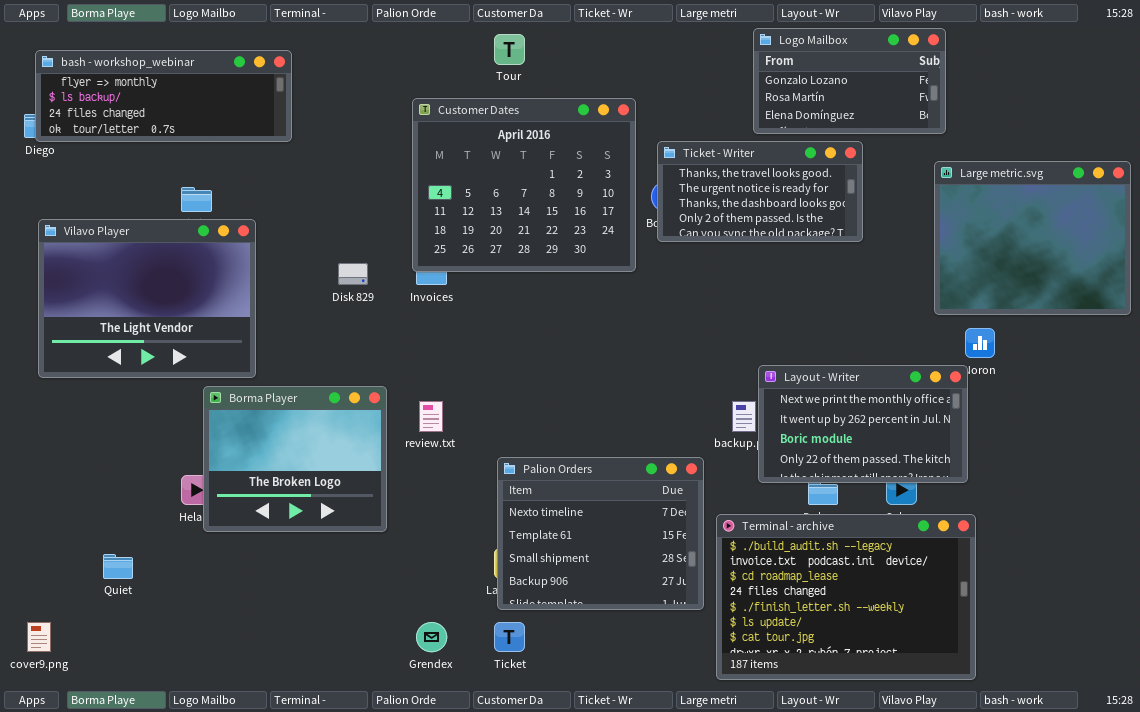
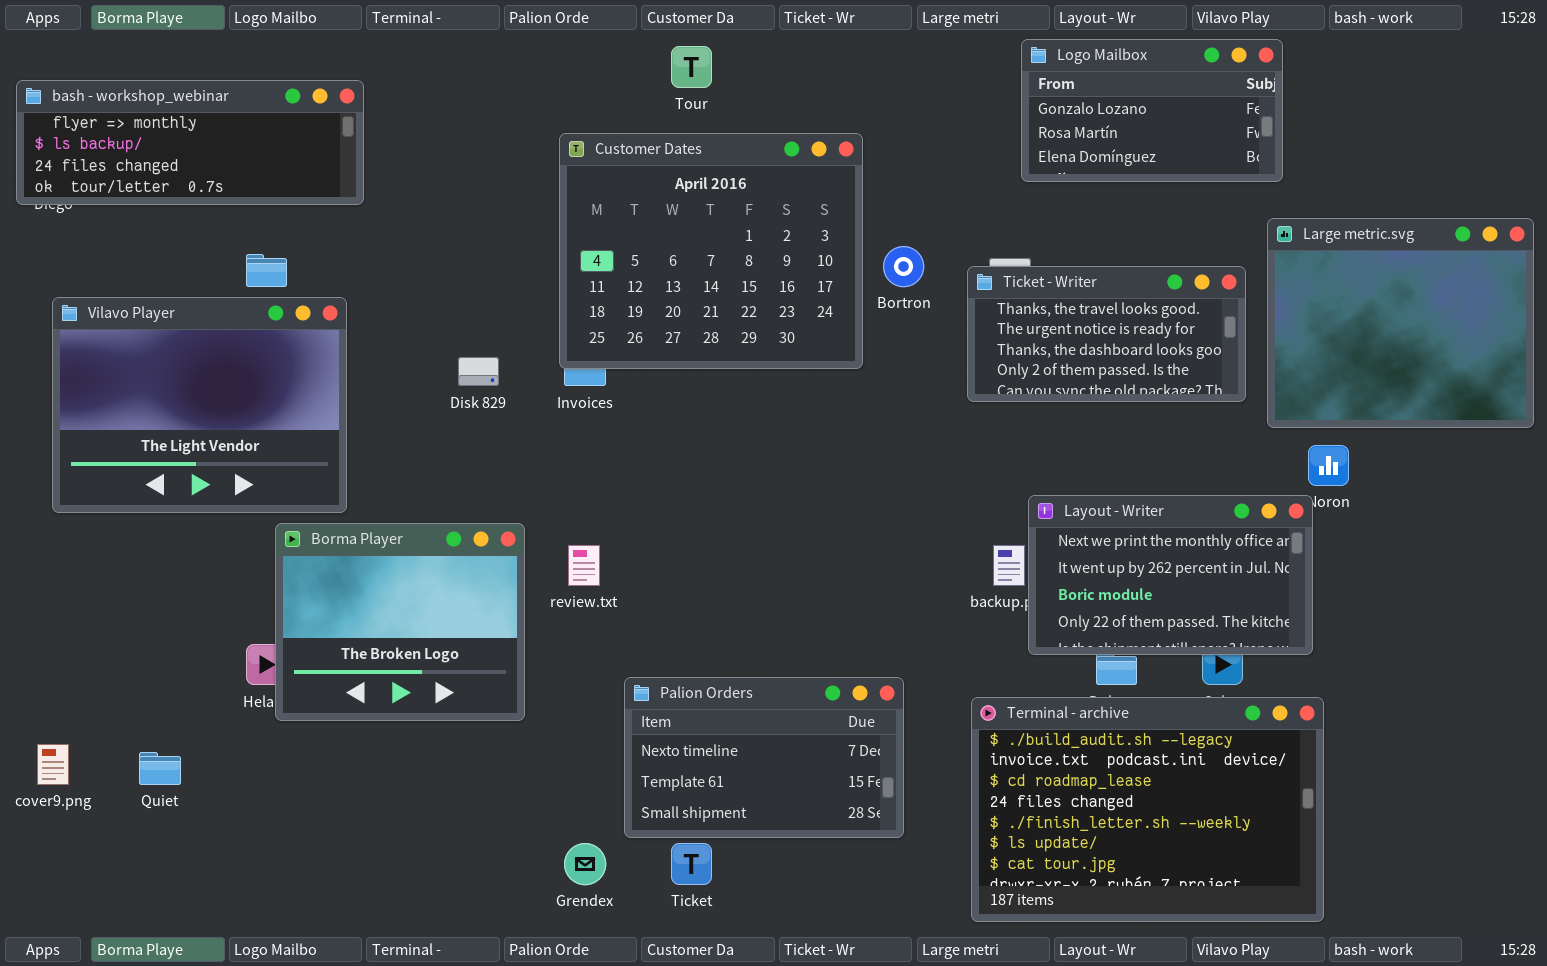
bash - workshop_webinar: [35,50,292,142] -> [16,80,364,205], moved
Ticket - Writer: [657,141,863,242] -> [967,266,1246,402], moved
Palion Orders: [497,457,704,610] -> [624,677,904,838], moved, resized
cover9.png: [27,622,51,652] -> [37,744,69,785], moved

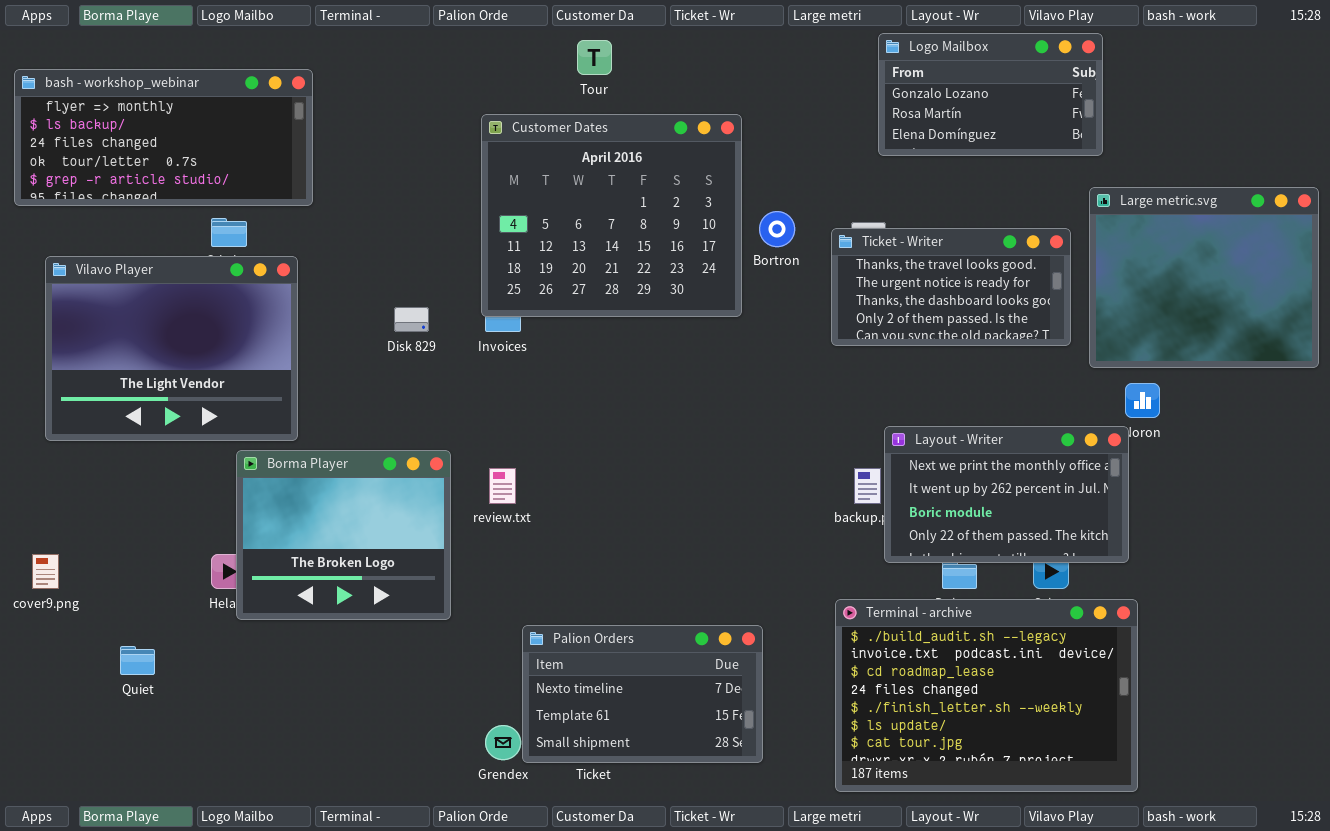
bash - workshop_webinar: [16,80,364,205] -> [14,69,313,206], resized
Palion Orders: [624,677,904,838] -> [522,625,763,763], moved
cover9.png: [37,744,69,785] -> [32,554,59,589], moved

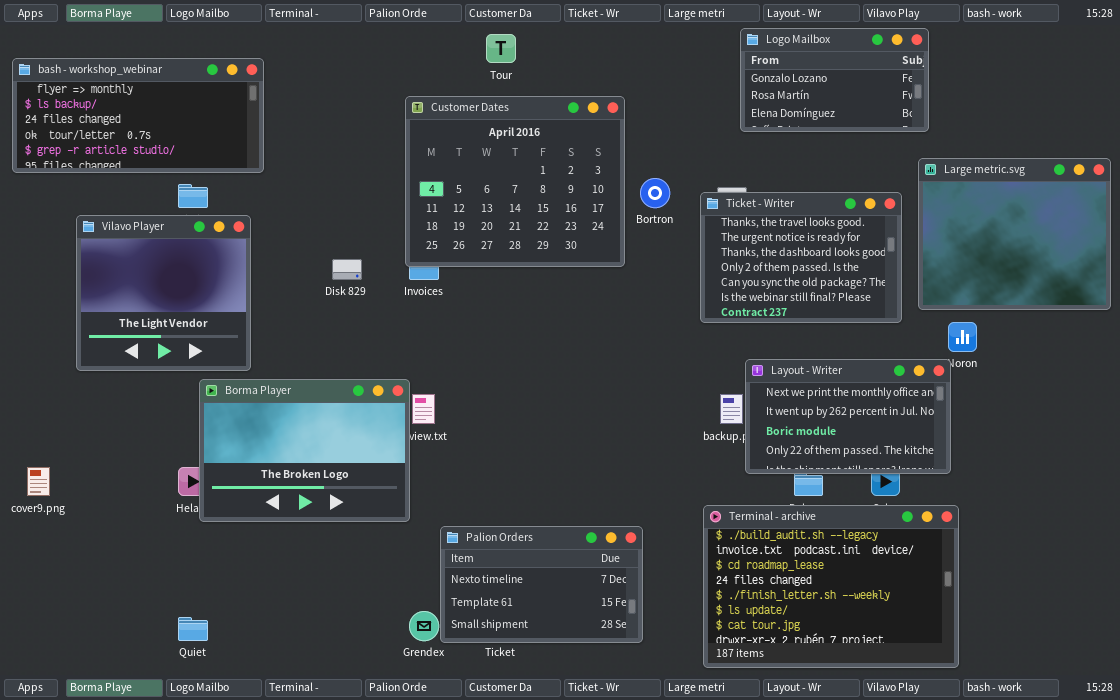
Ticket - Writer: [831,228,1071,346] -> [700,192,902,323], resized
Vilavo Player: [45,256,298,441] -> [76,215,251,371], resized
Borma Player: [236,450,451,620] -> [199,379,410,522], resized
Quiet: [120,646,155,675] -> [178,617,208,641], moved

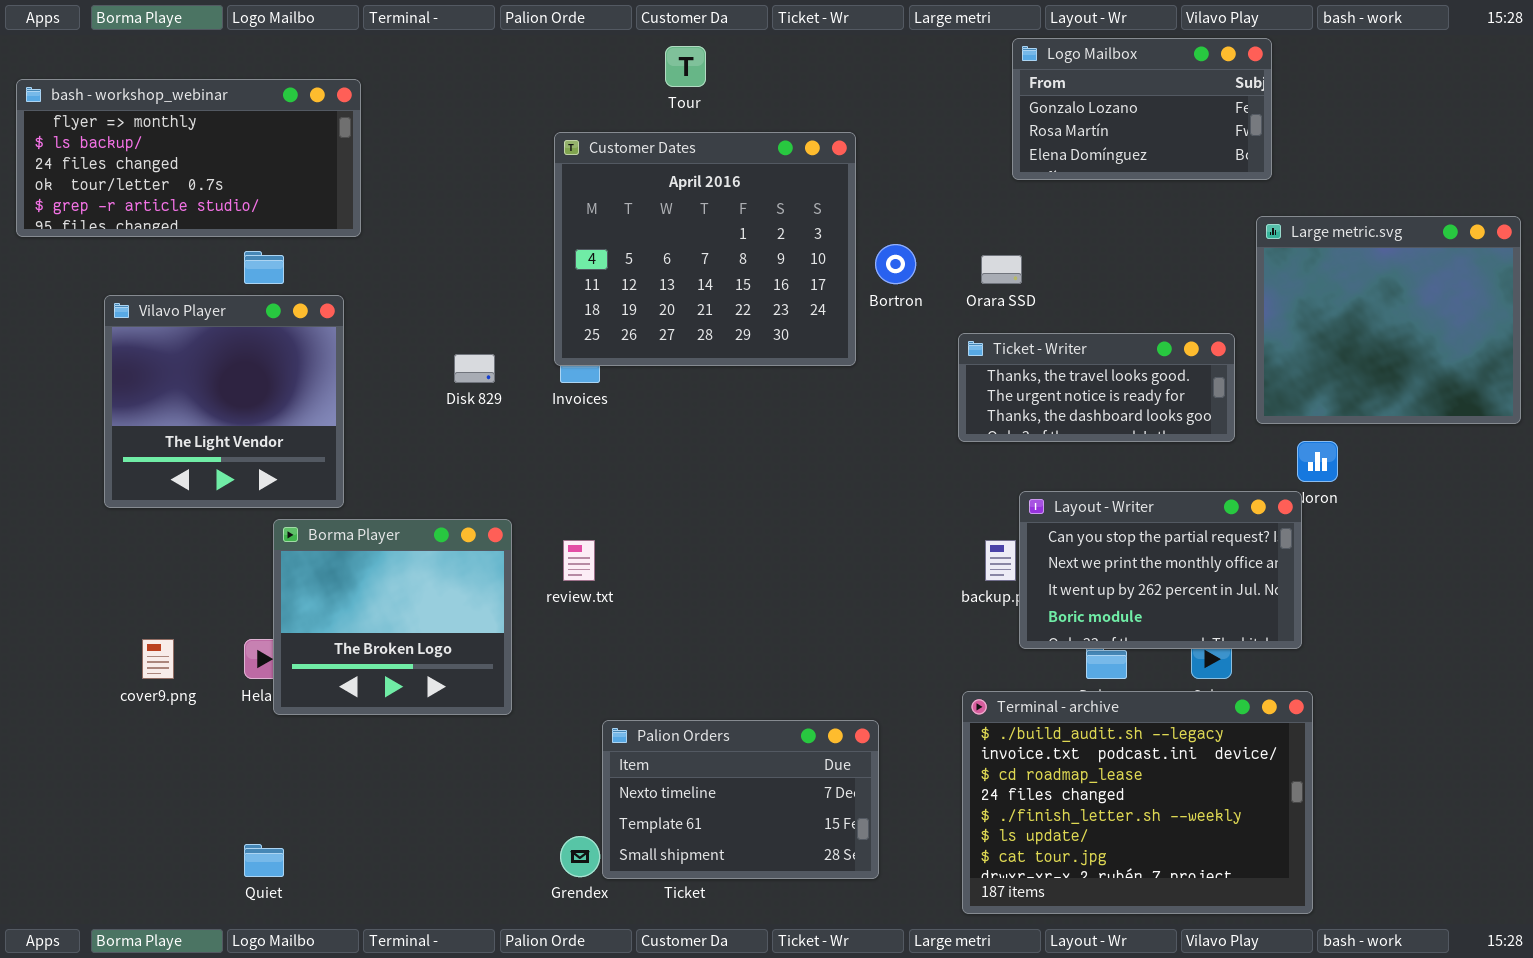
Ticket - Writer: [700,192,902,323] -> [958,333,1235,442], resized
Layout - Writer: [745,359,951,474] -> [1019,491,1302,649], scrolled up 1 row
Borma Player: [199,379,410,522] -> [273,519,512,715], resized
cover9.png: [27,467,50,496] -> [142,639,174,679], moved

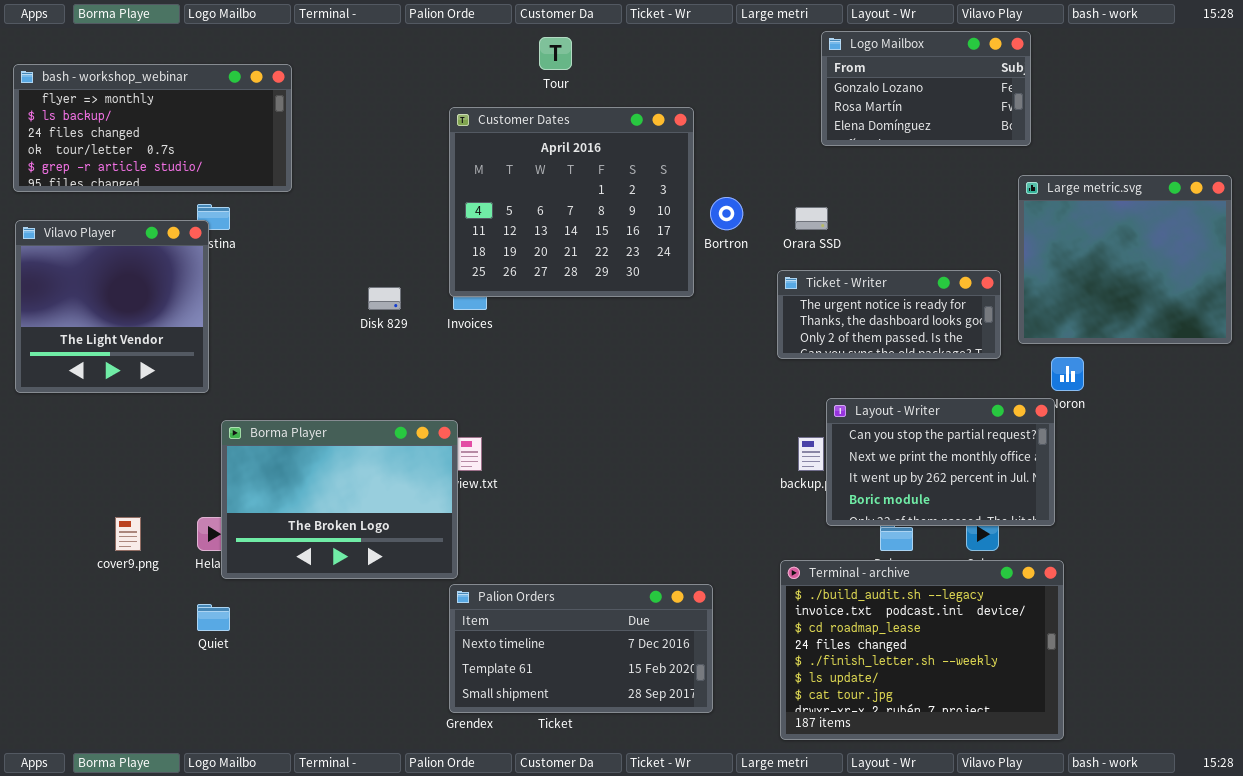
Vilavo Player: [104,295,344,508] -> [15,220,209,393], moved
Ticket - Writer: [958,333,1235,442] -> [777,270,1001,359], scrolled down 1 row
Borma Player: [273,519,512,715] -> [221,420,458,579], resized
Palion Orders: [602,720,879,879] -> [449,584,713,713], resized
Quiet: [244,844,284,877] -> [197,604,230,631], moved

